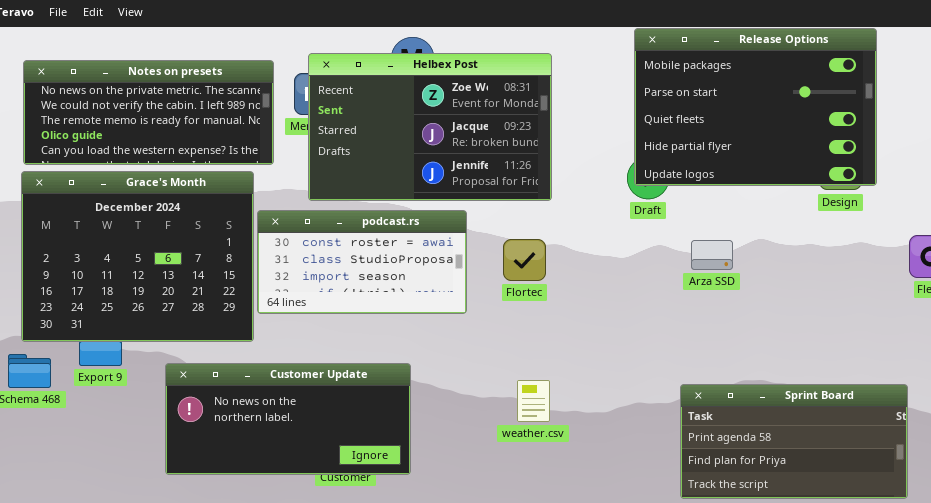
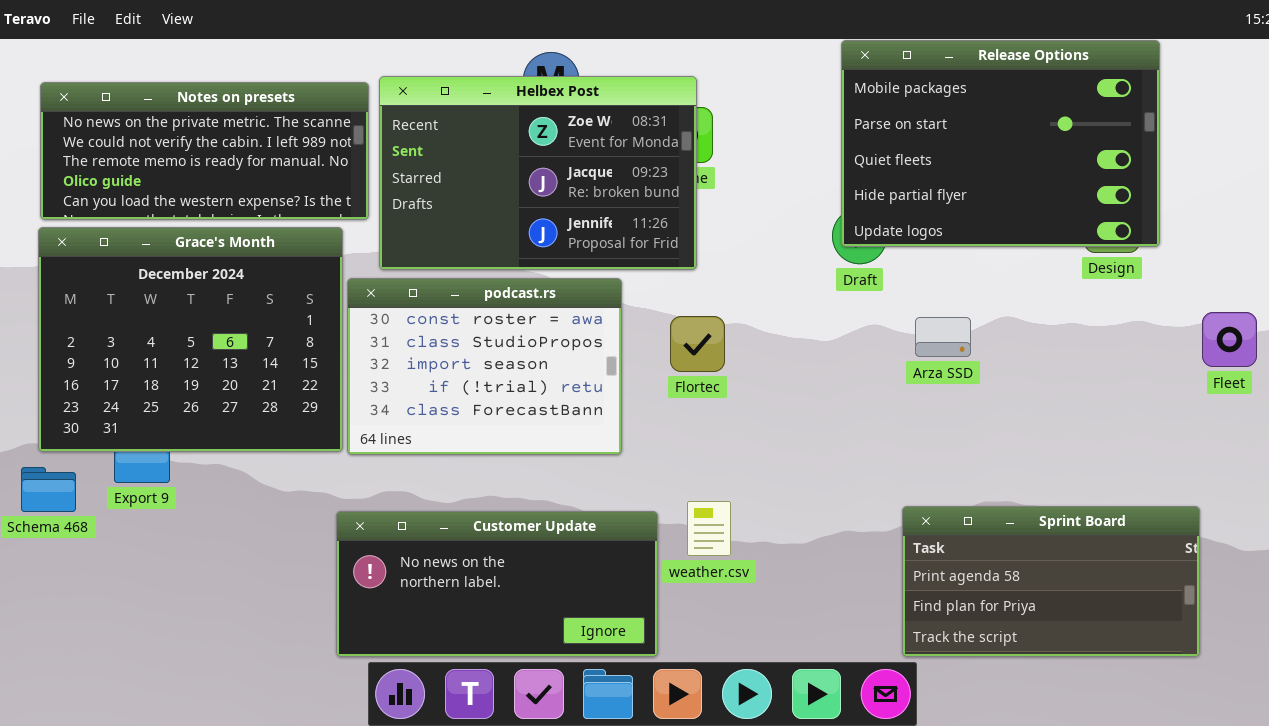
Helbex Post: [308,53,552,201] -> [379,76,697,270], moved
podcast.rs: [257,210,467,314] -> [347,278,622,455], resized
Customer Update: [165,363,411,475] -> [336,511,658,657], moved

